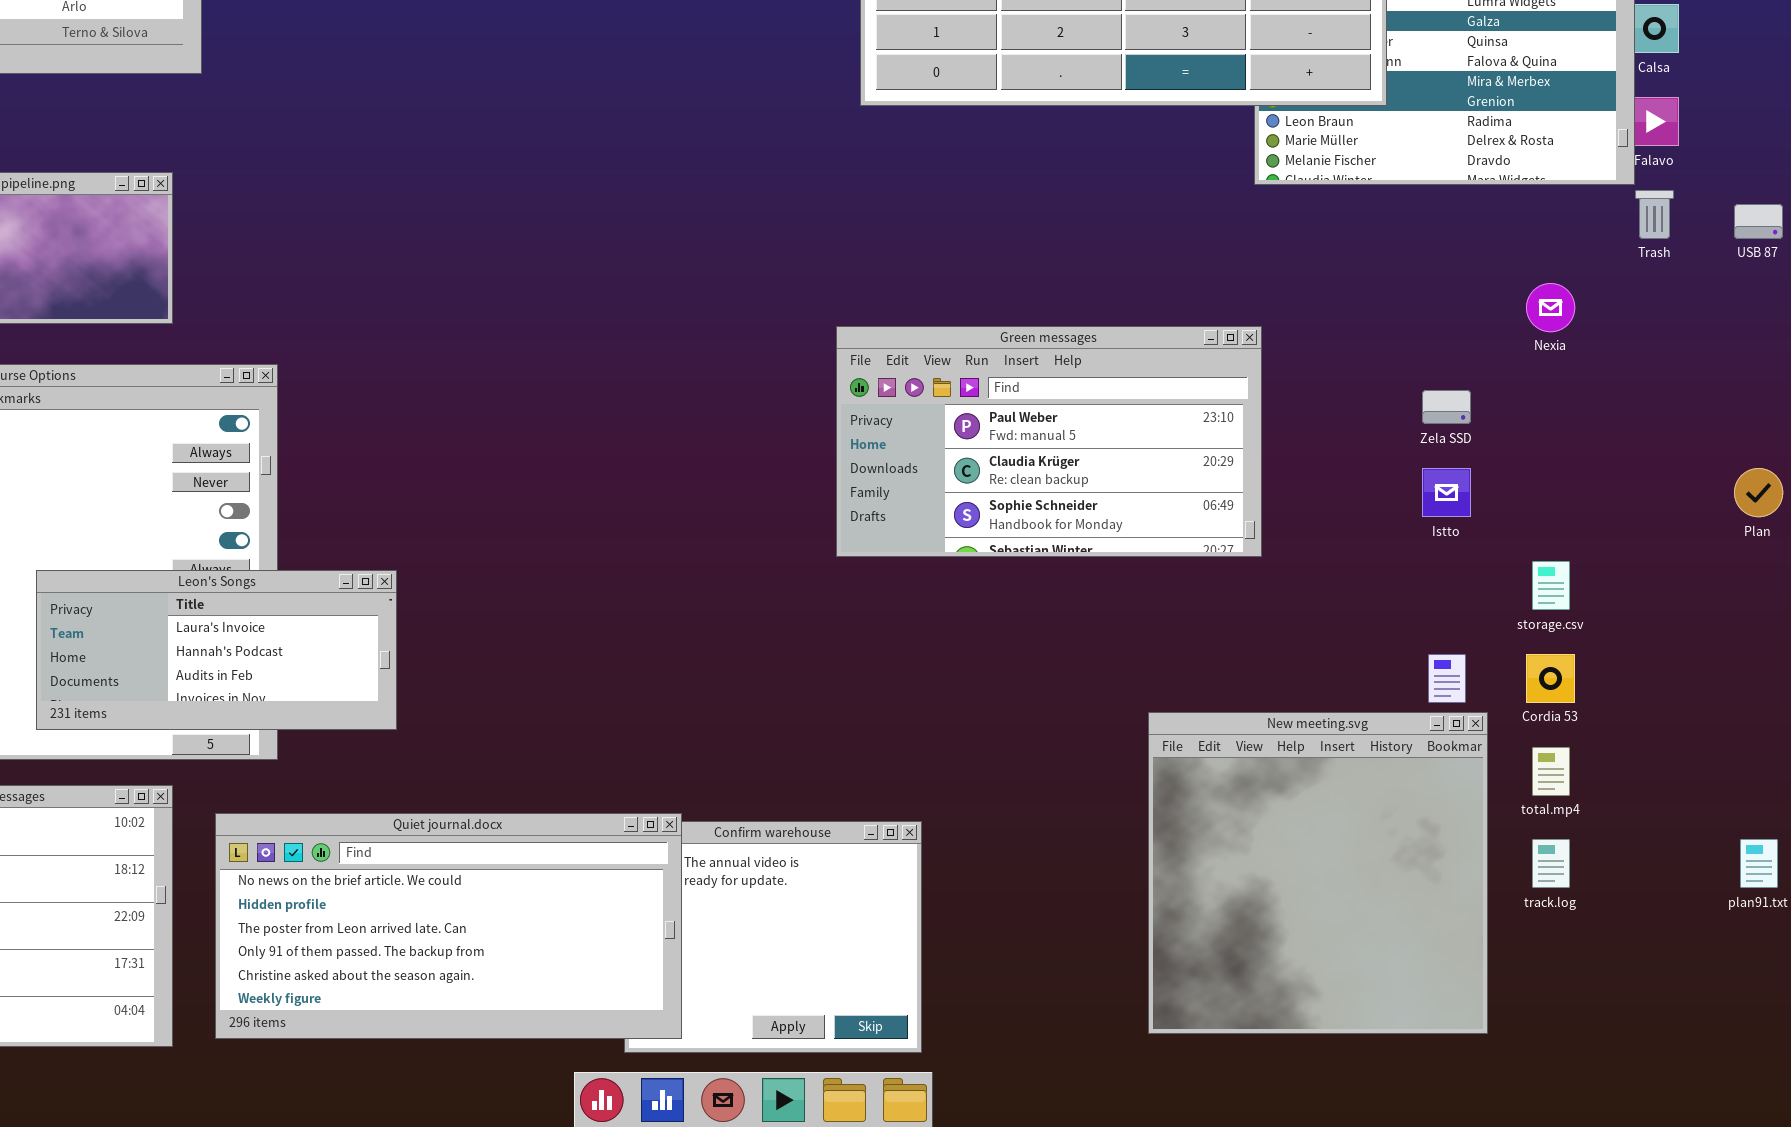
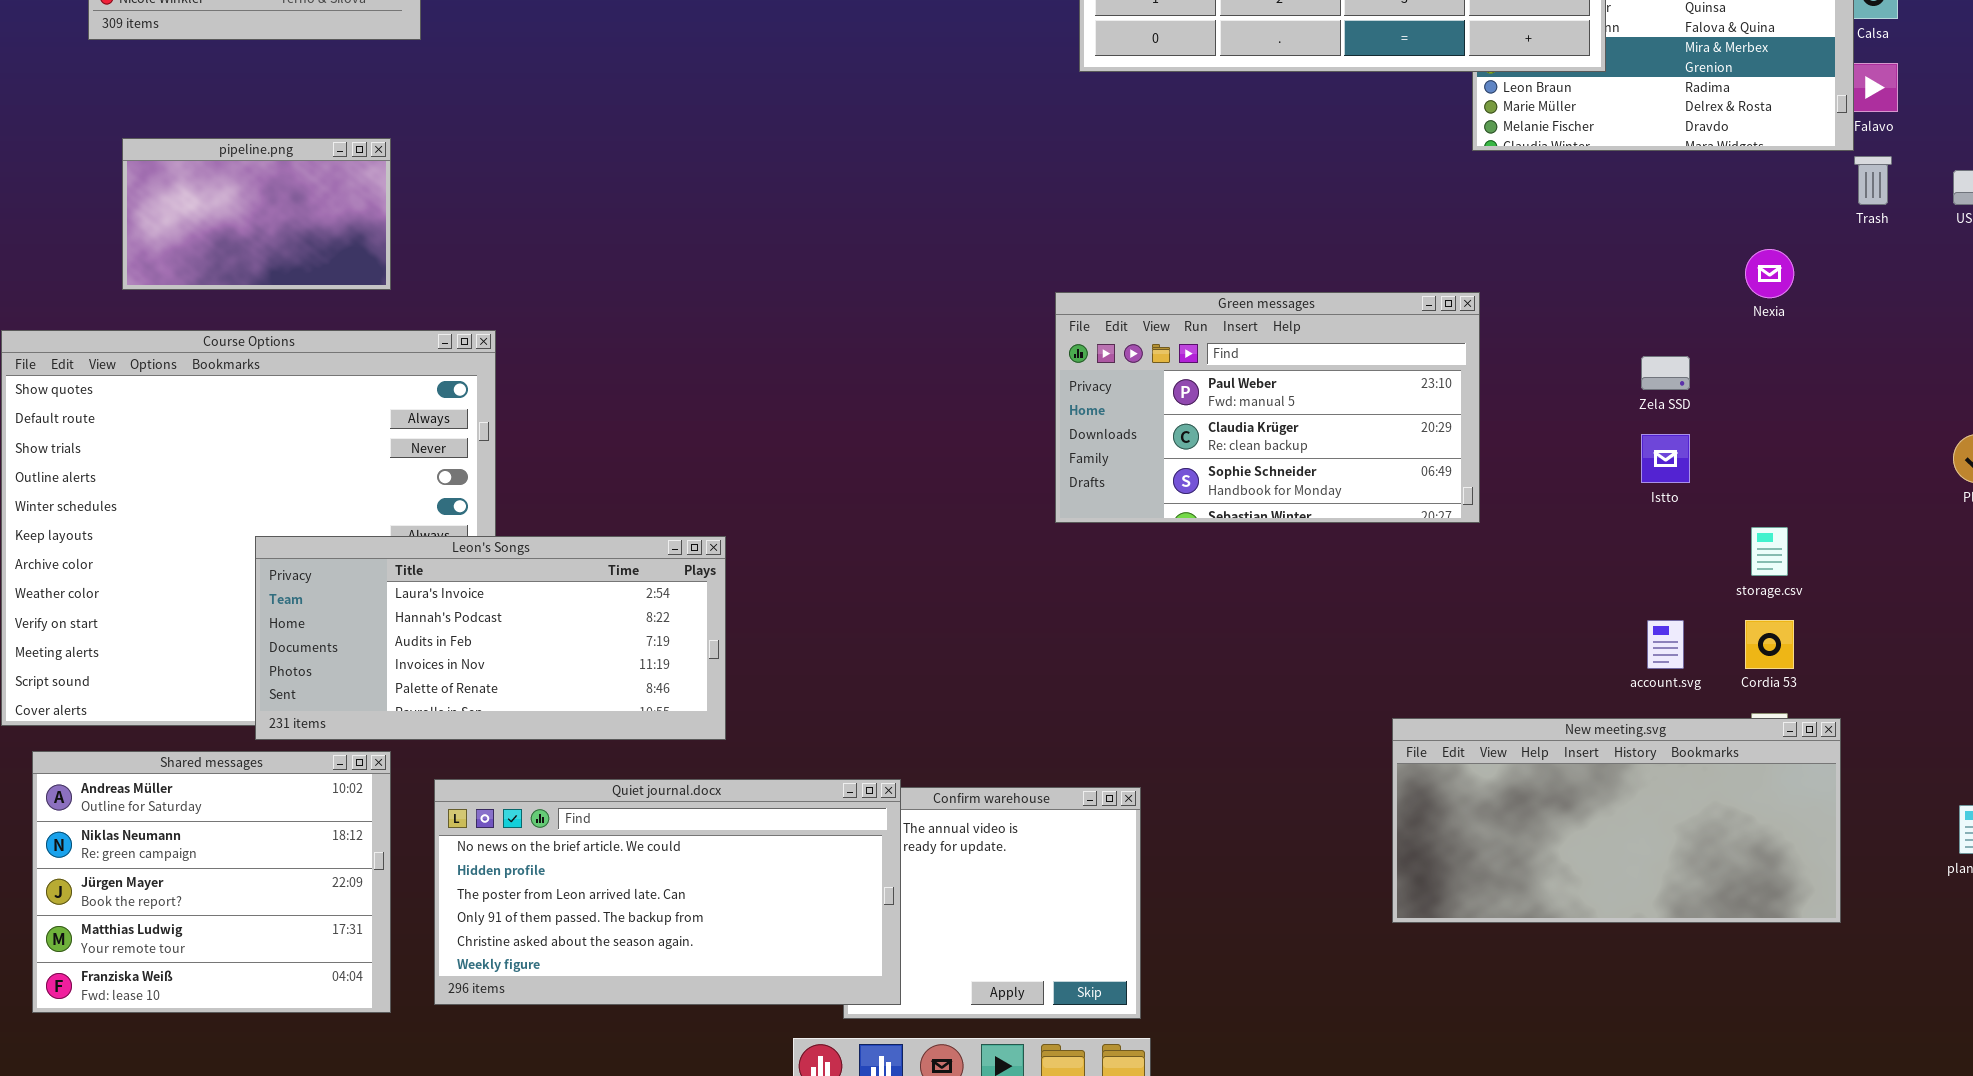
Leon's Songs: [36,570,397,730] -> [255,536,726,740], resized
New meeting.svg: [1148,712,1488,1034] -> [1392,718,1841,923], moved, resized

